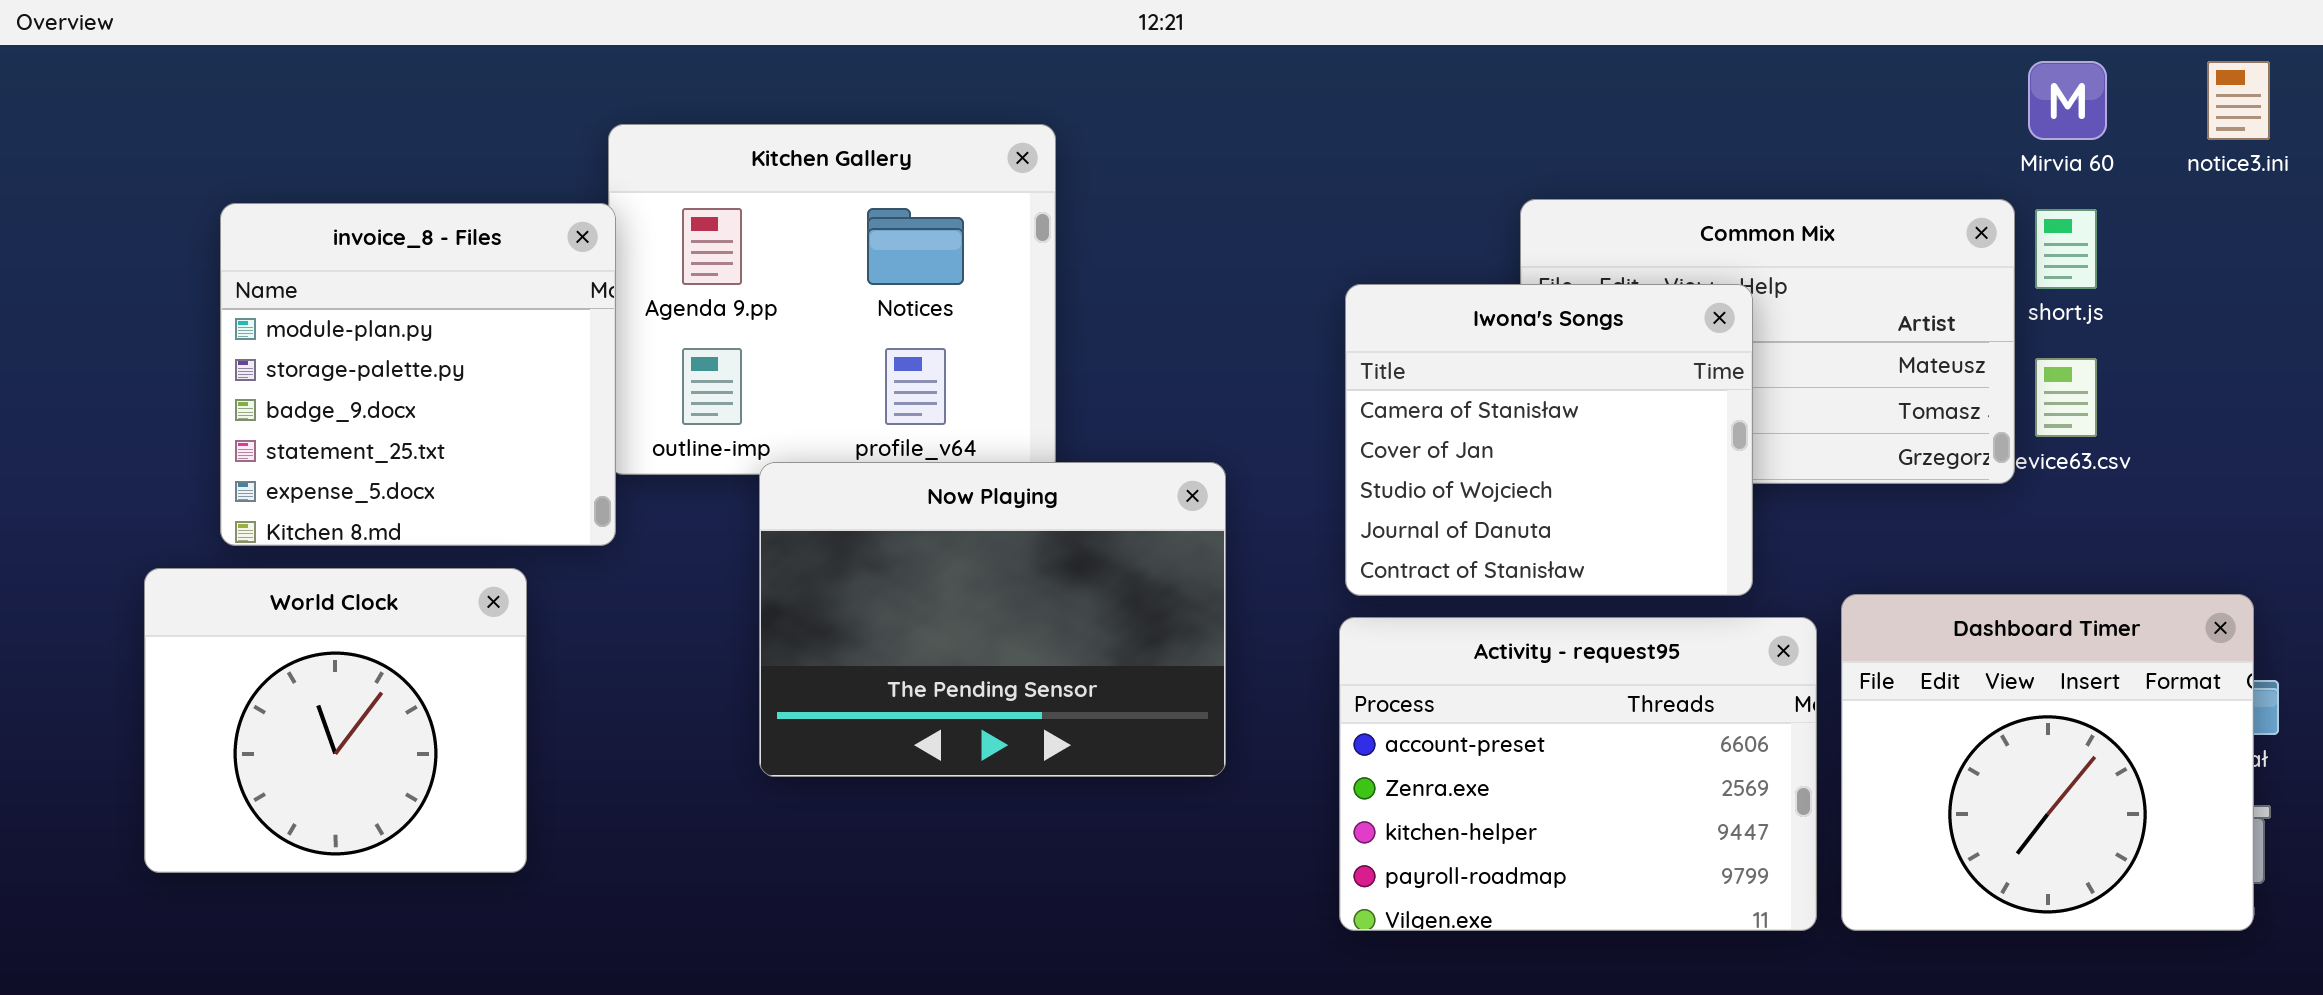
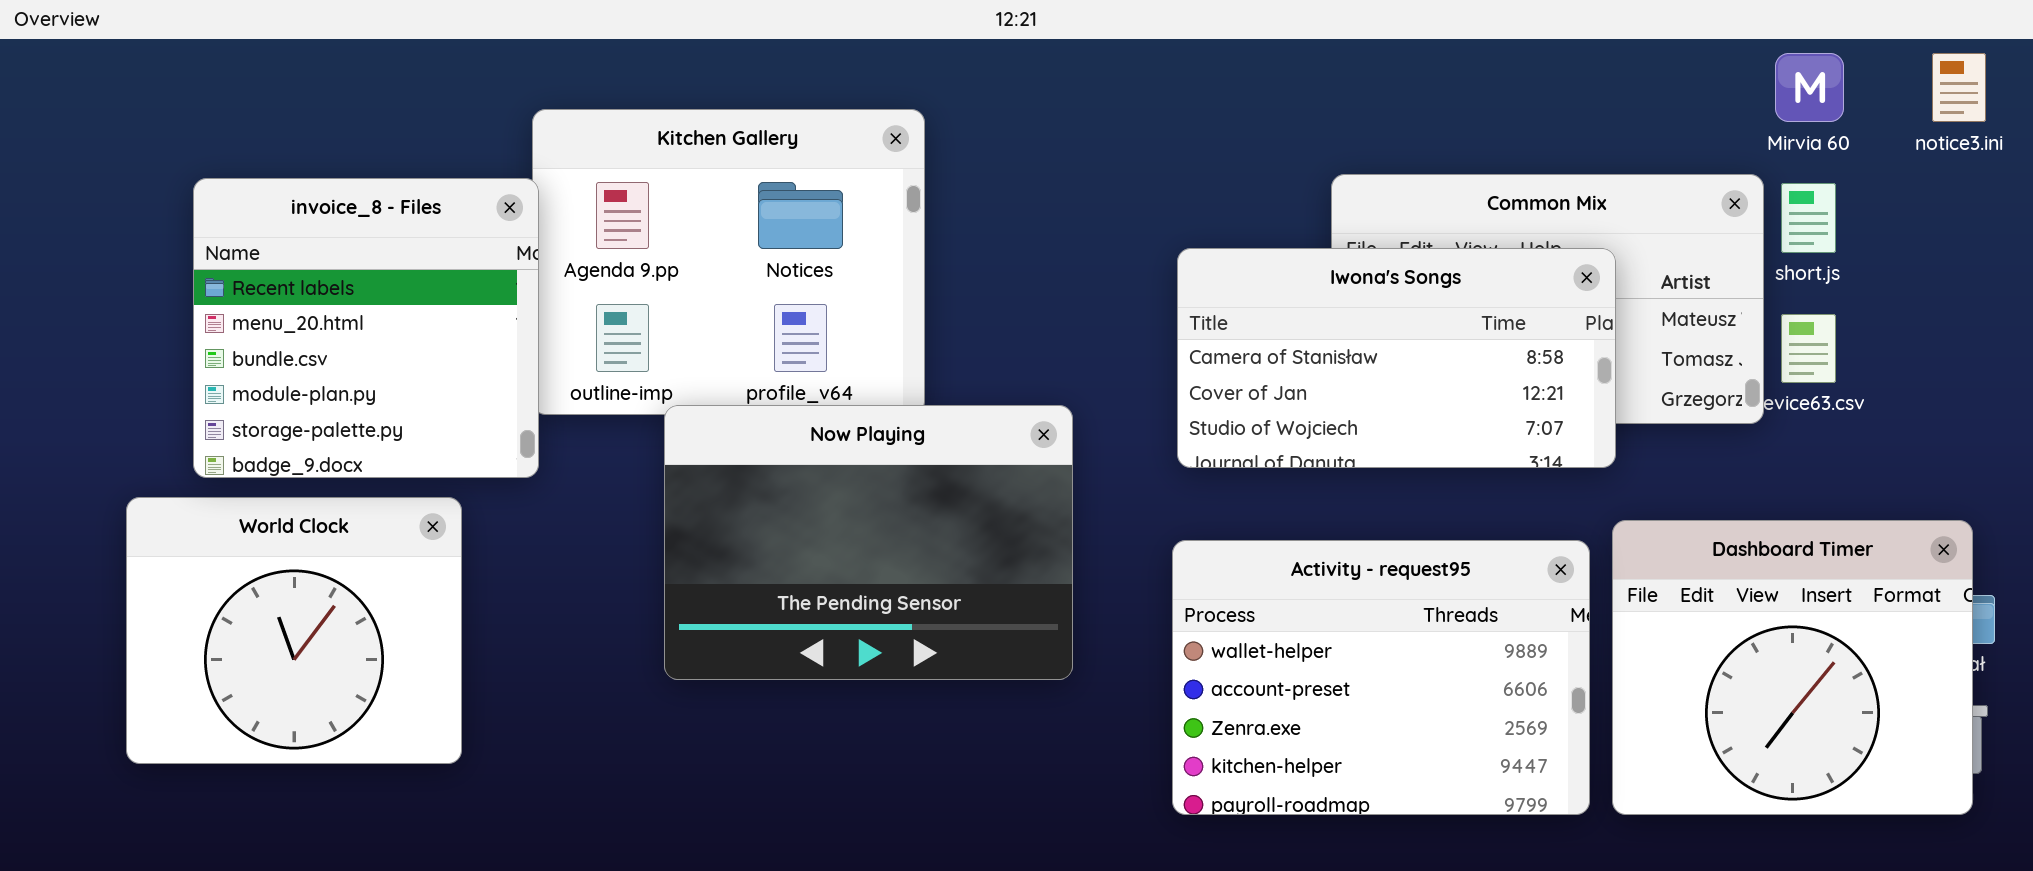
invoice_8 - Files: [220,203,616,546] -> [193,178,539,478], scrolled up 3 rows
Iwona's Songs: [1345,284,1753,596] -> [1177,248,1616,468], resized
Activity - request95: [1339,617,1817,931] -> [1172,540,1590,815], scrolled up 1 row

